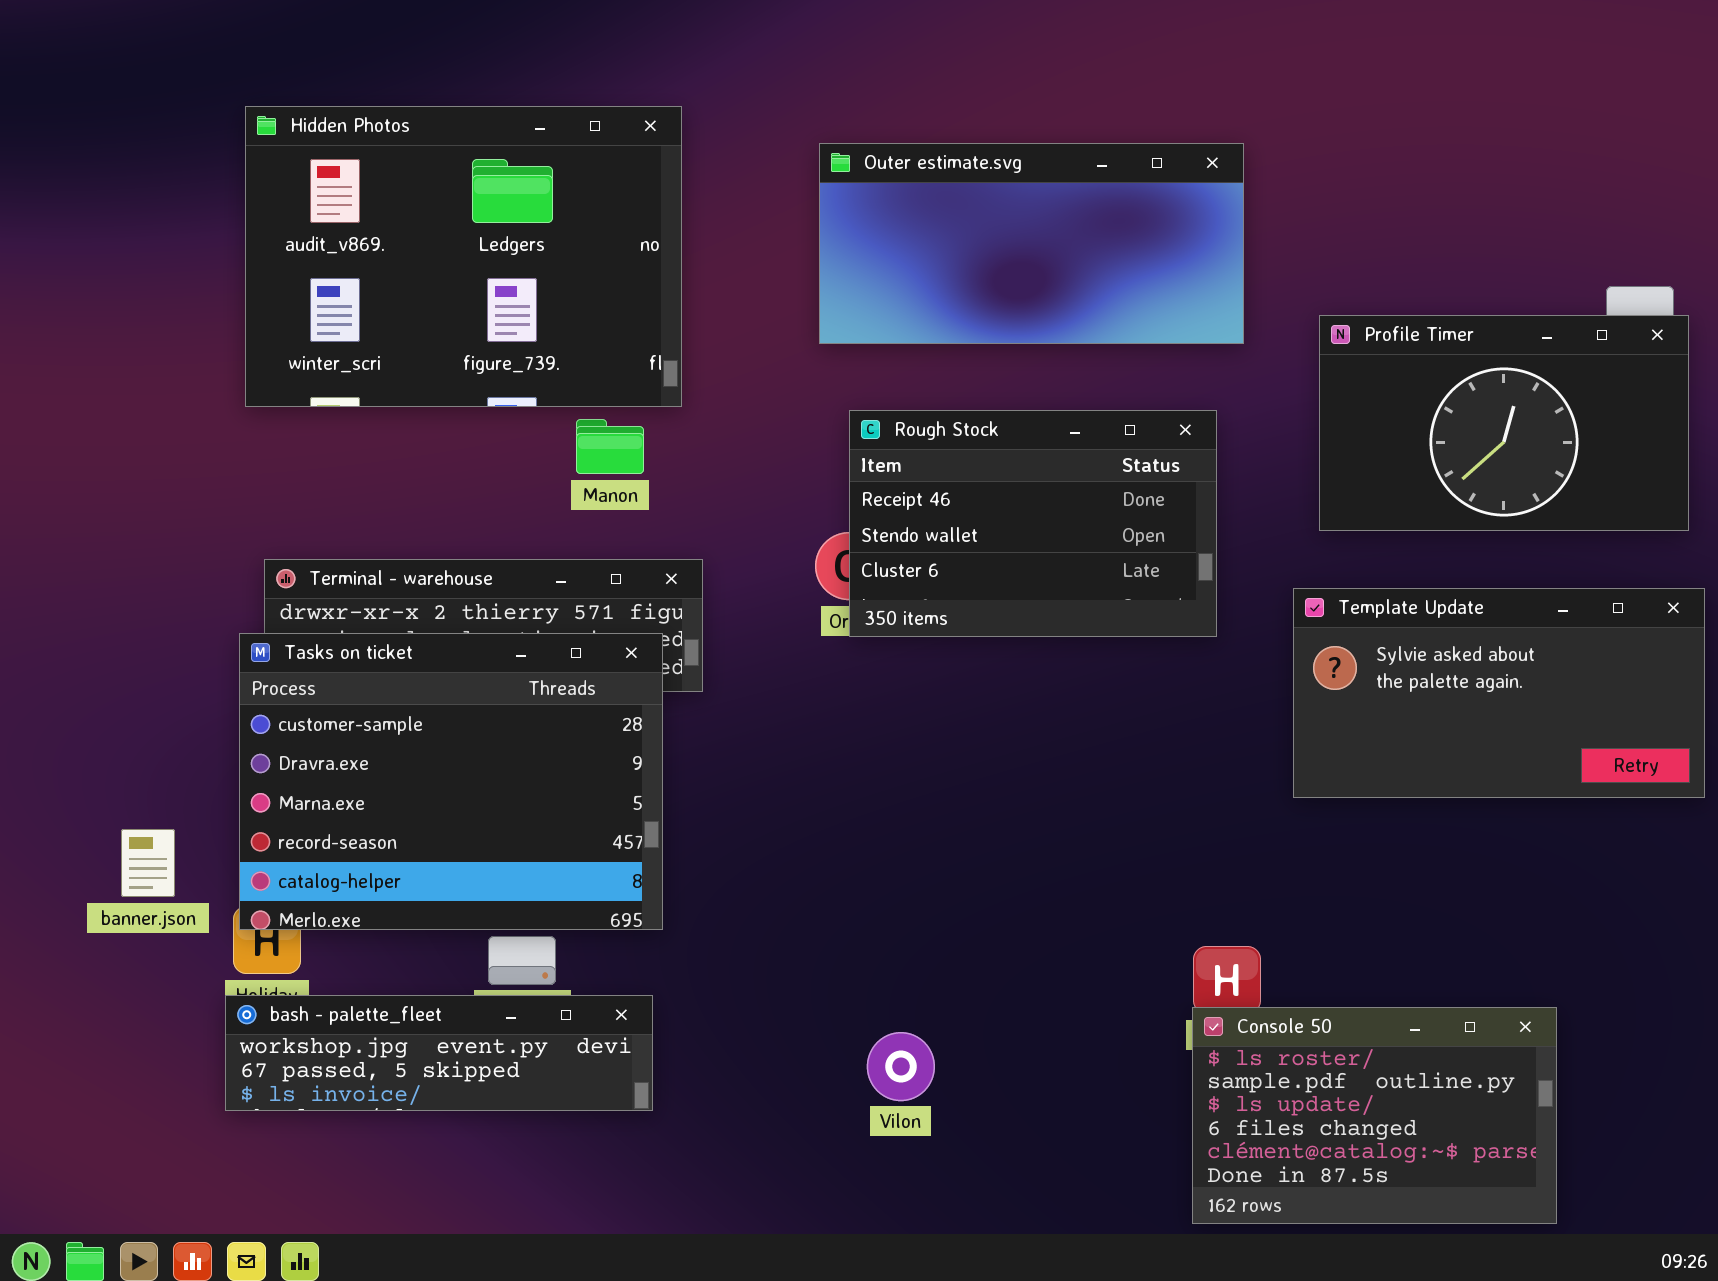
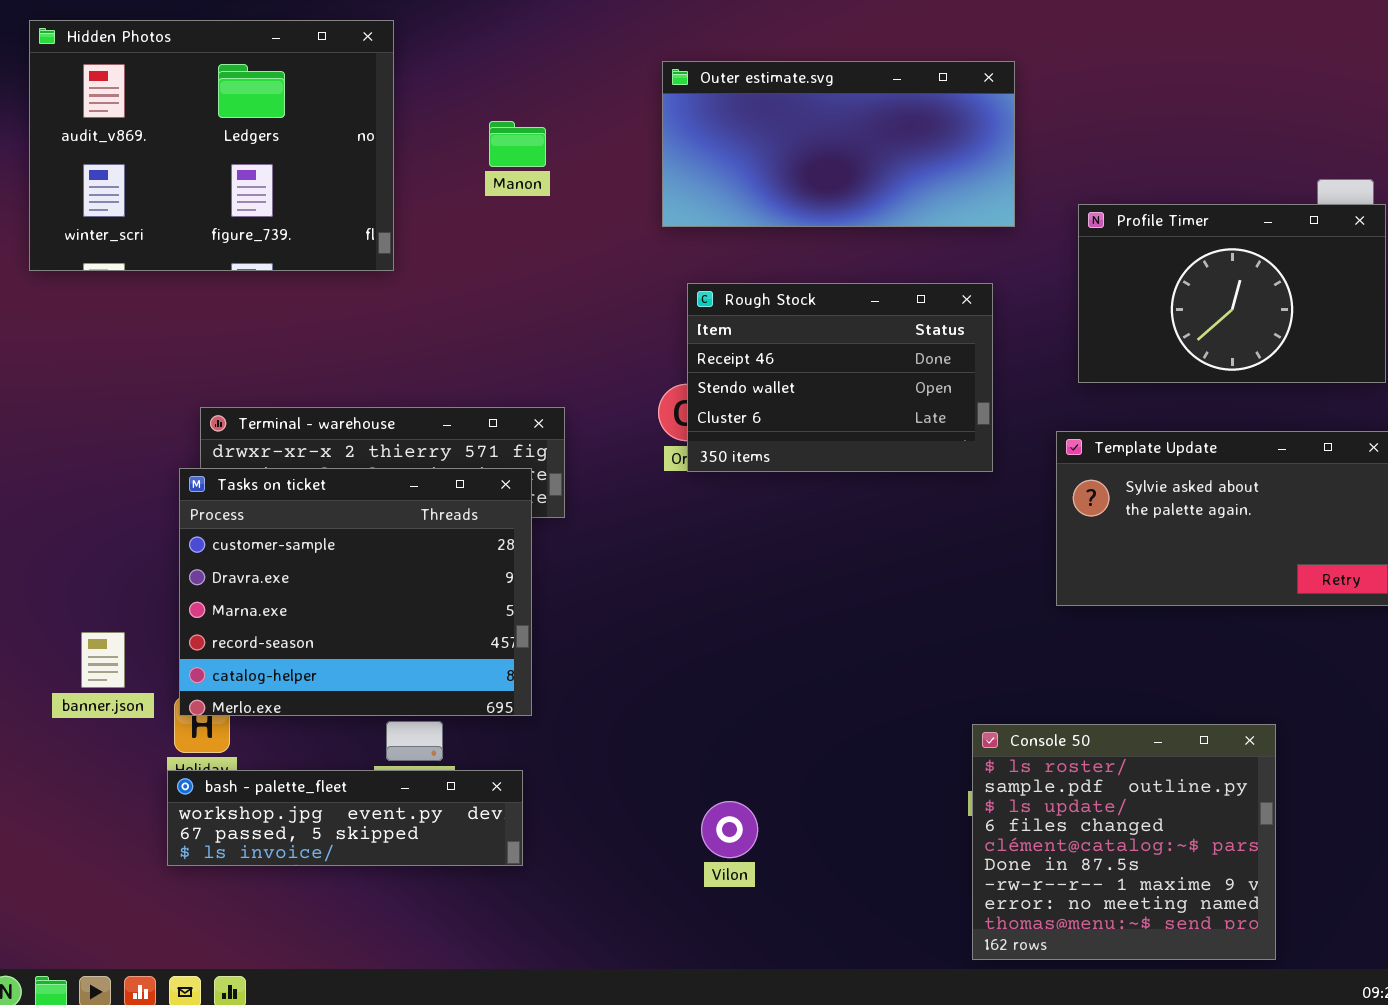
Hidden Photos: [245,106,682,407] -> [29,20,394,271], moved
Manon: [576,419,644,474] -> [489,121,546,167], moved
Console 50: [1192,1007,1557,1224] -> [972,724,1276,960], resized

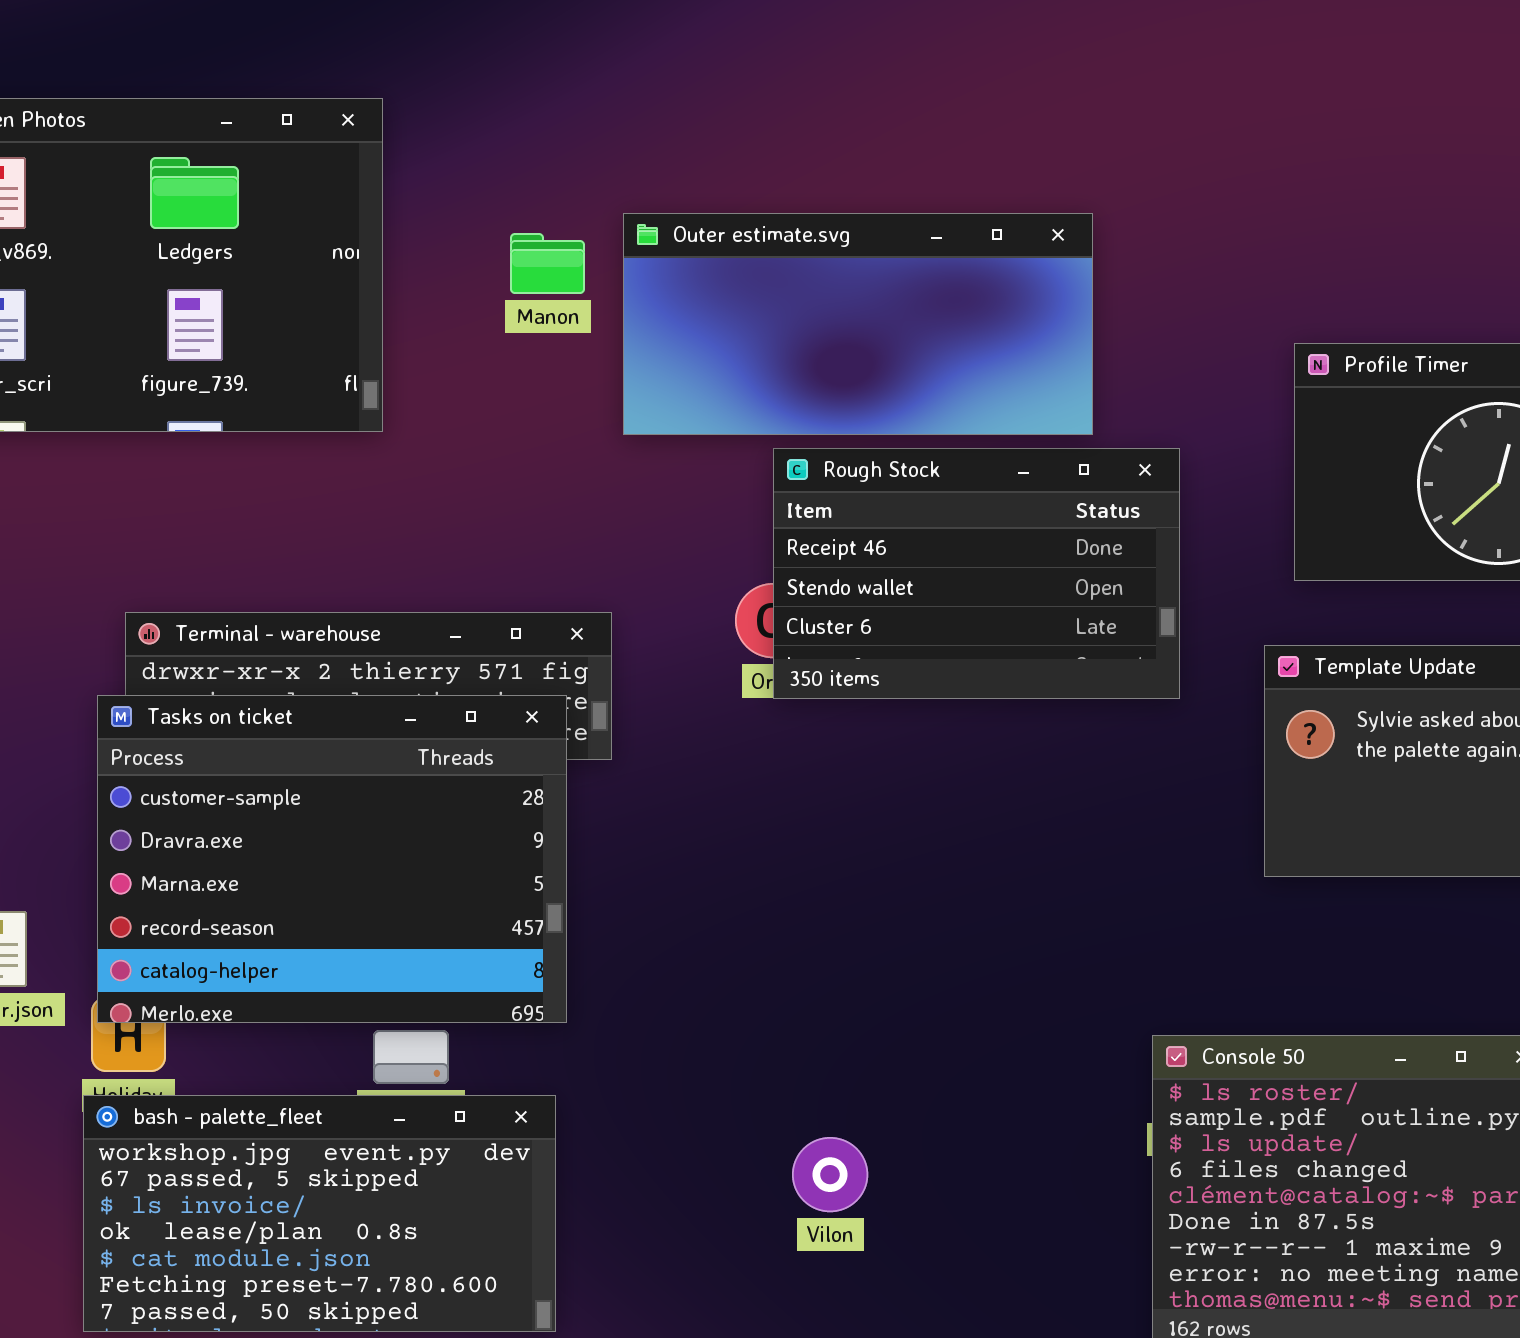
Outer estimate.svg: [662,61,1015,227] -> [623,213,1093,435], moved
bash - palette_fleet: [167,770,523,866] -> [83,1095,556,1332], resized

